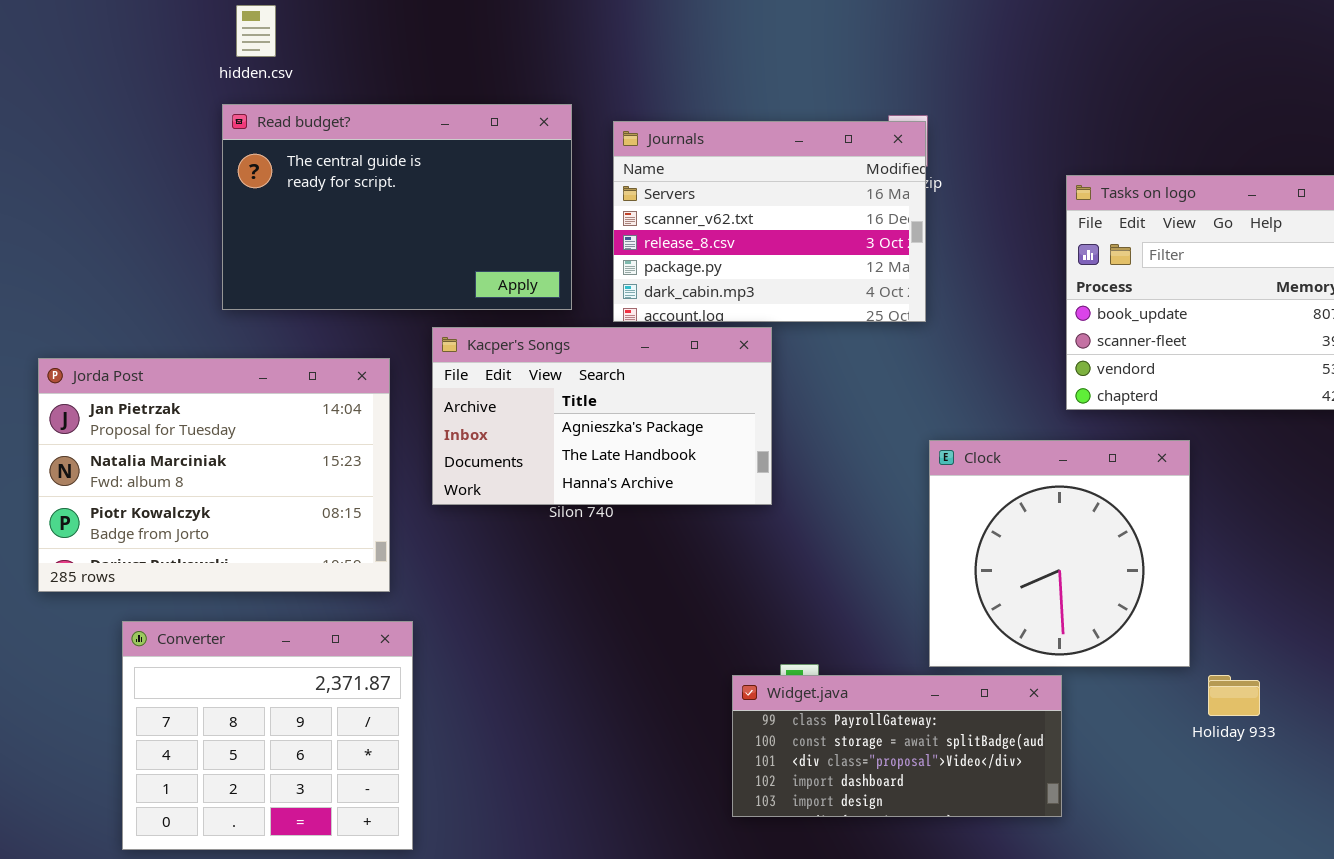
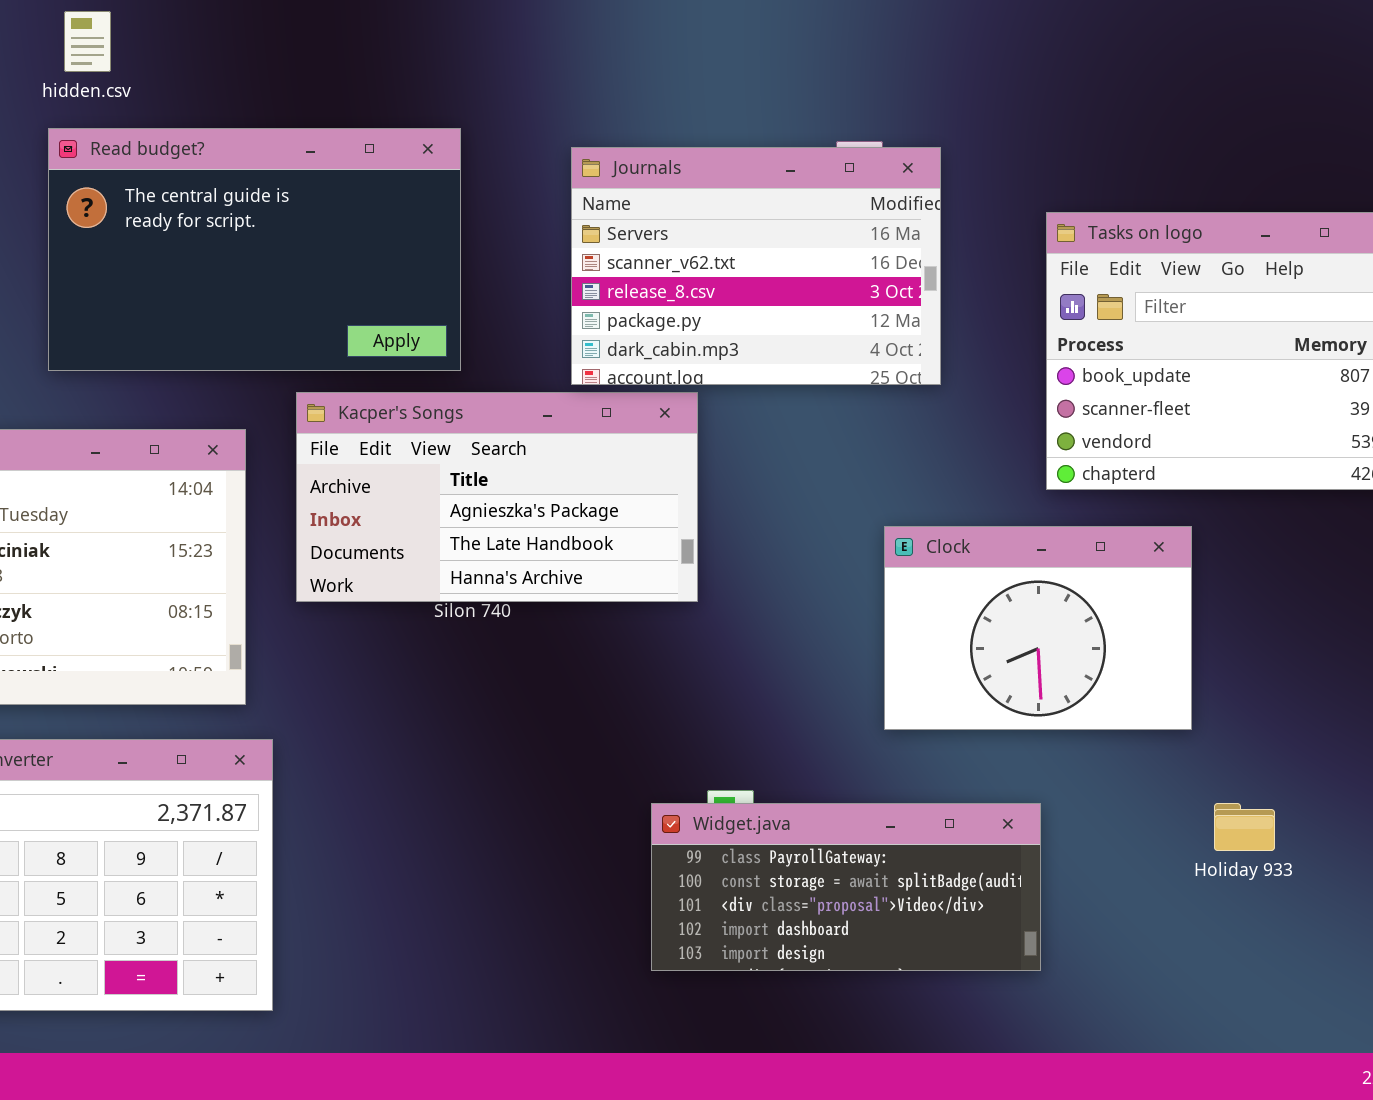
Journals: [613,121,926,322] -> [571,147,941,385], moved
Clock: [929,440,1190,667] -> [884,526,1192,730], resized

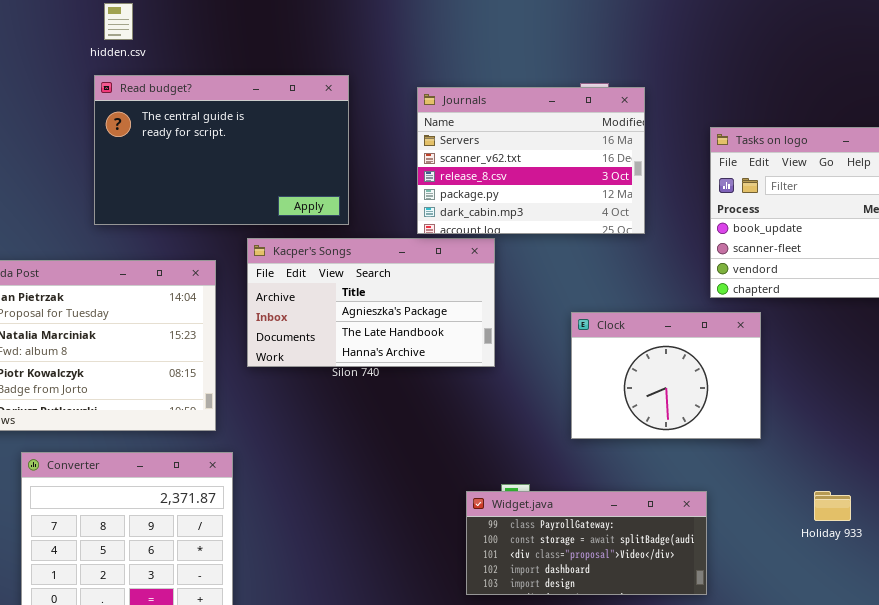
Clock: [884,526,1192,730] -> [571,312,761,439], moved

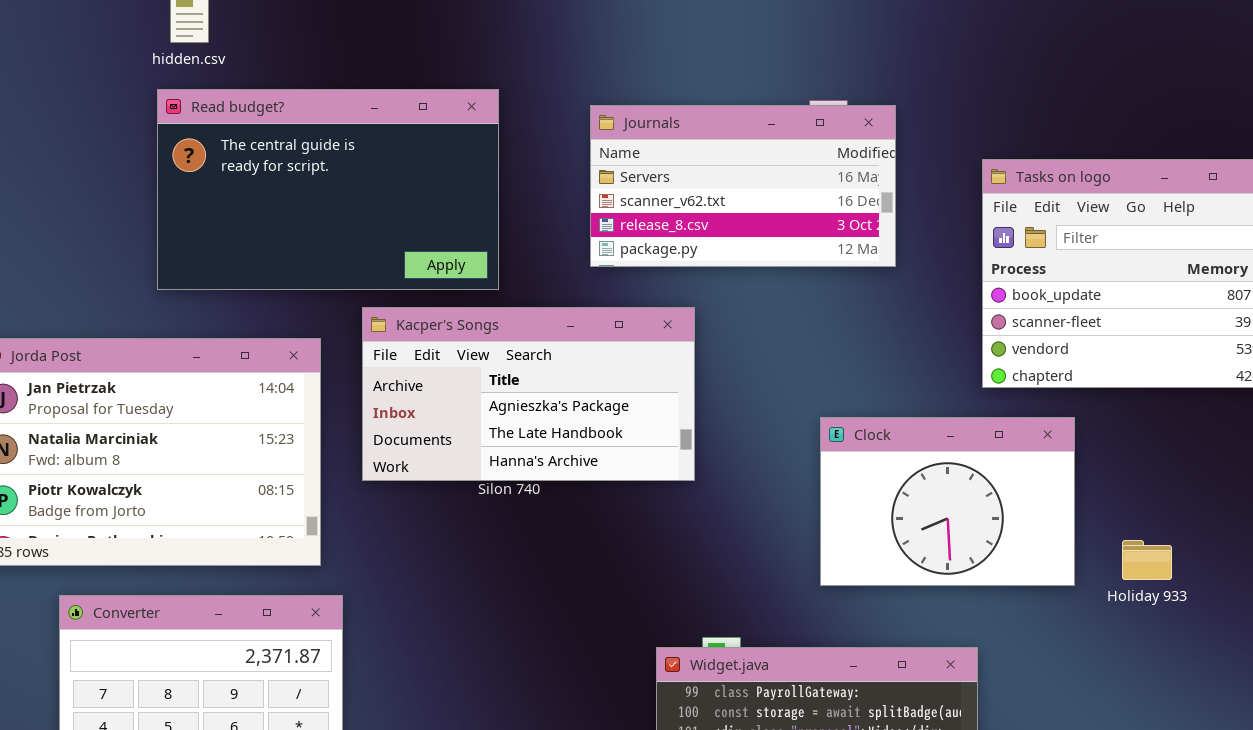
Journals: [417,87,645,234] -> [590,105,896,267], resized
Clock: [571,312,761,439] -> [820,417,1075,586], moved
Holiday 933: [814,491,851,521] -> [1122,540,1172,580], moved

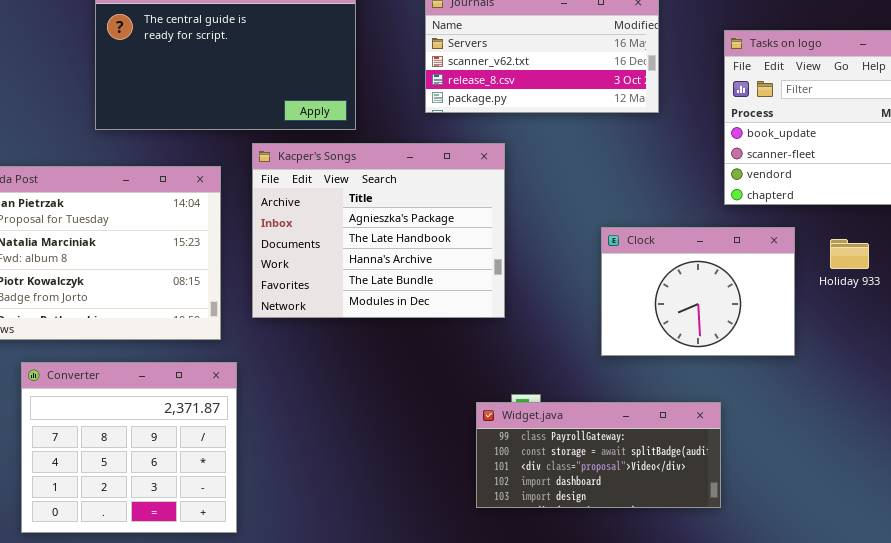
Kacper's Songs: [362,307,695,481] -> [252,143,505,318], resized
Holiday 933: [1122,540,1172,580] -> [830,239,869,269], moved

